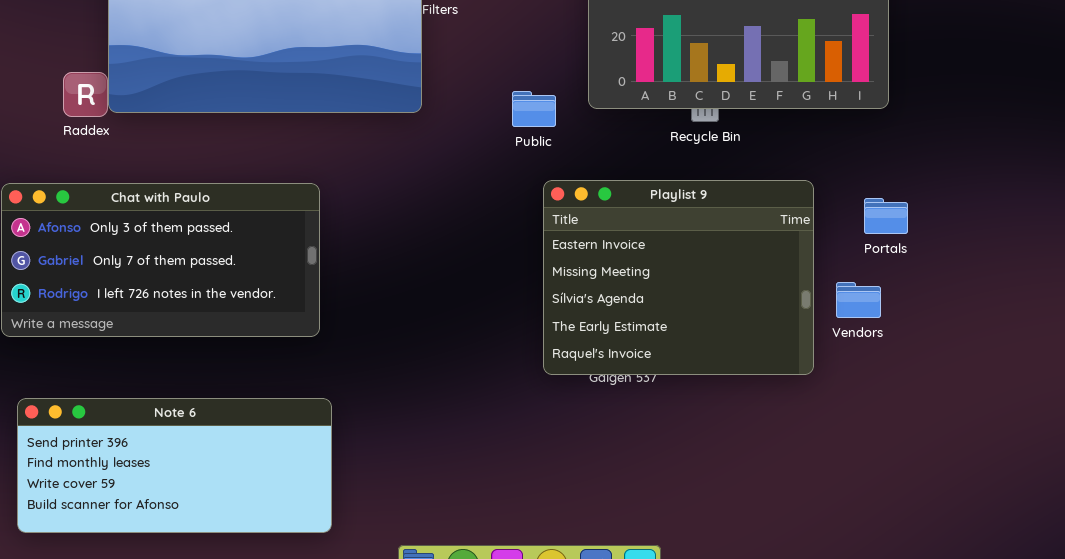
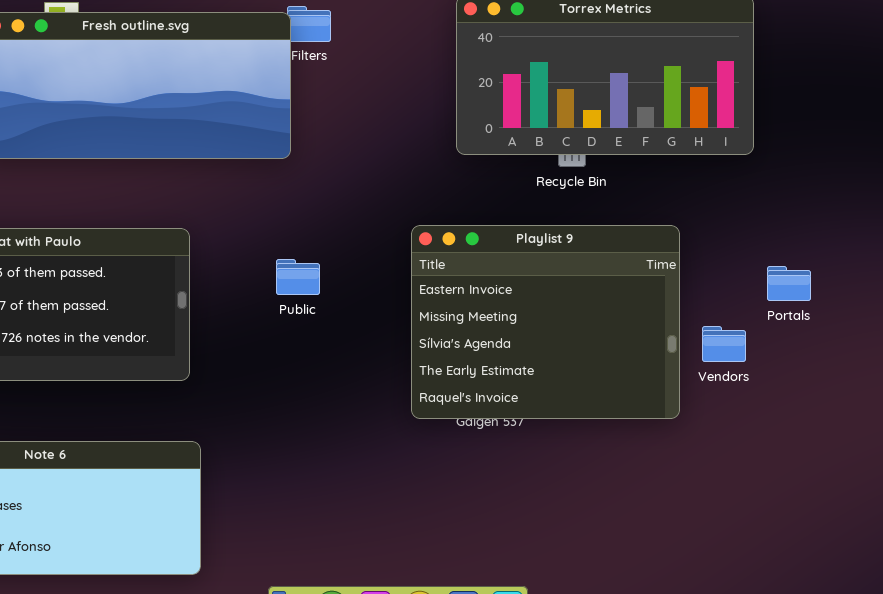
Public: [512,91,556,127] -> [276,259,320,295], moved
Portals: [864,198,908,234] -> [767,266,811,301], moved

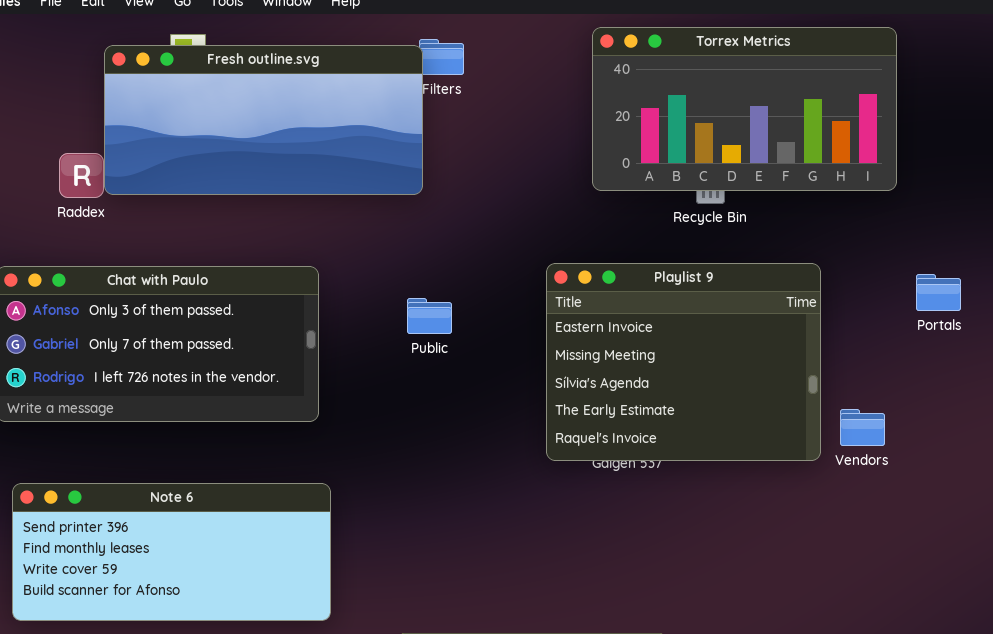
Portals: [767,266,811,301] -> [916,274,961,311], moved
Vendors: [702,326,746,362] -> [840,409,885,446], moved

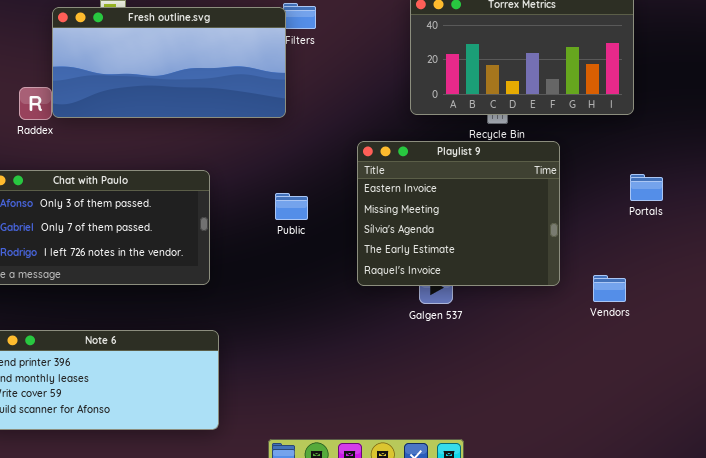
Playlist 9: [546,263,821,461] -> [357,141,560,286], moved
Portals: [916,274,961,311] -> [630,174,663,201], moved

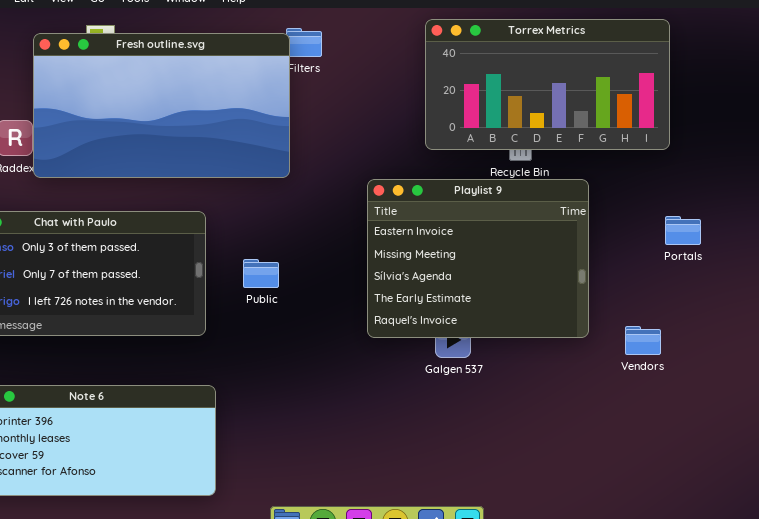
Fresh outline.svg: [52,7,286,118] -> [33,33,290,178], resized
Public: [275,193,308,220] -> [243,259,279,288], moved

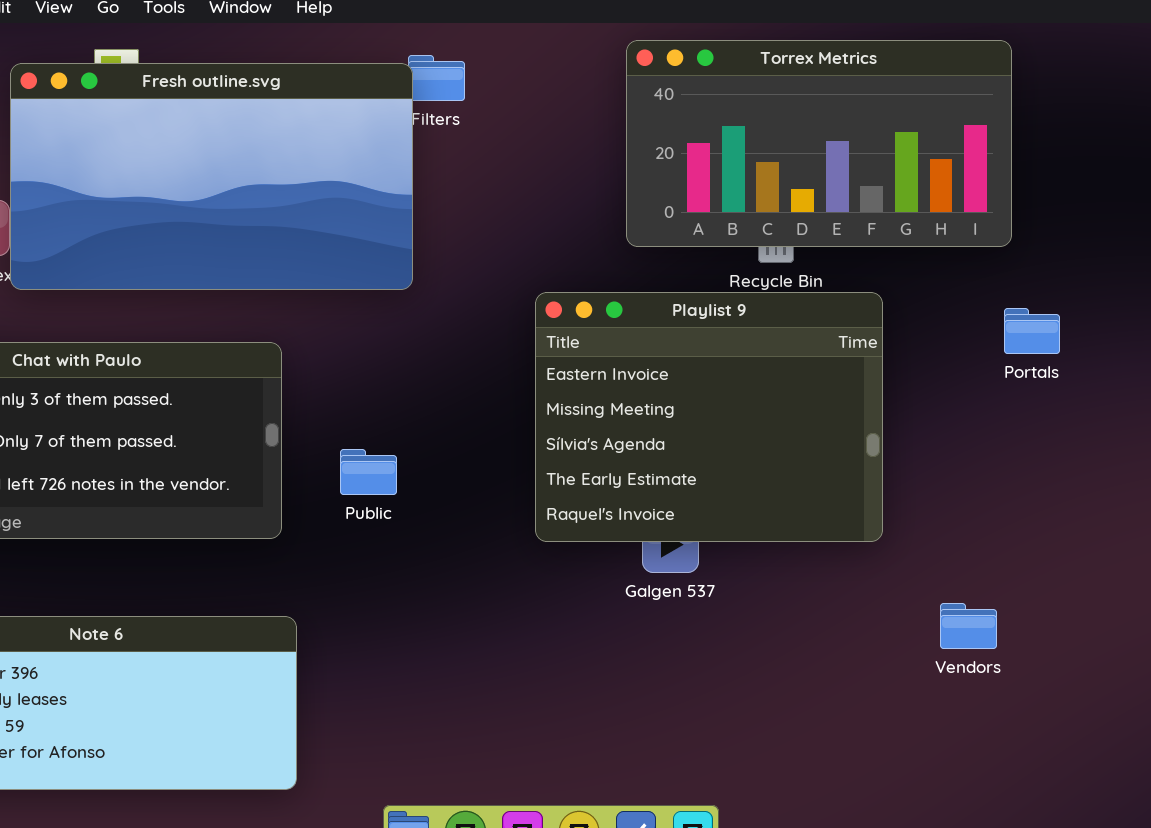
Portals: [665,216,701,245] -> [1004,308,1060,354], moved
Public: [243,259,279,288] -> [340,449,397,495], moved
Vendors: [625,326,661,355] -> [940,603,997,649], moved

